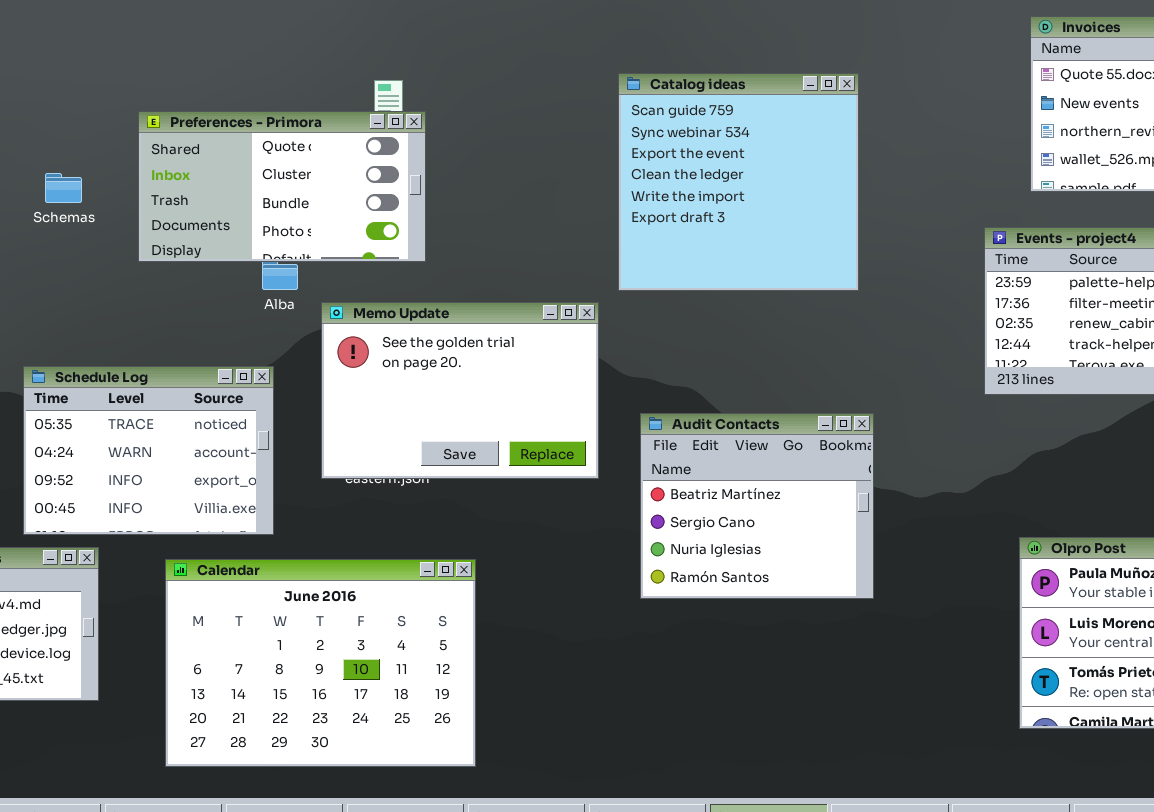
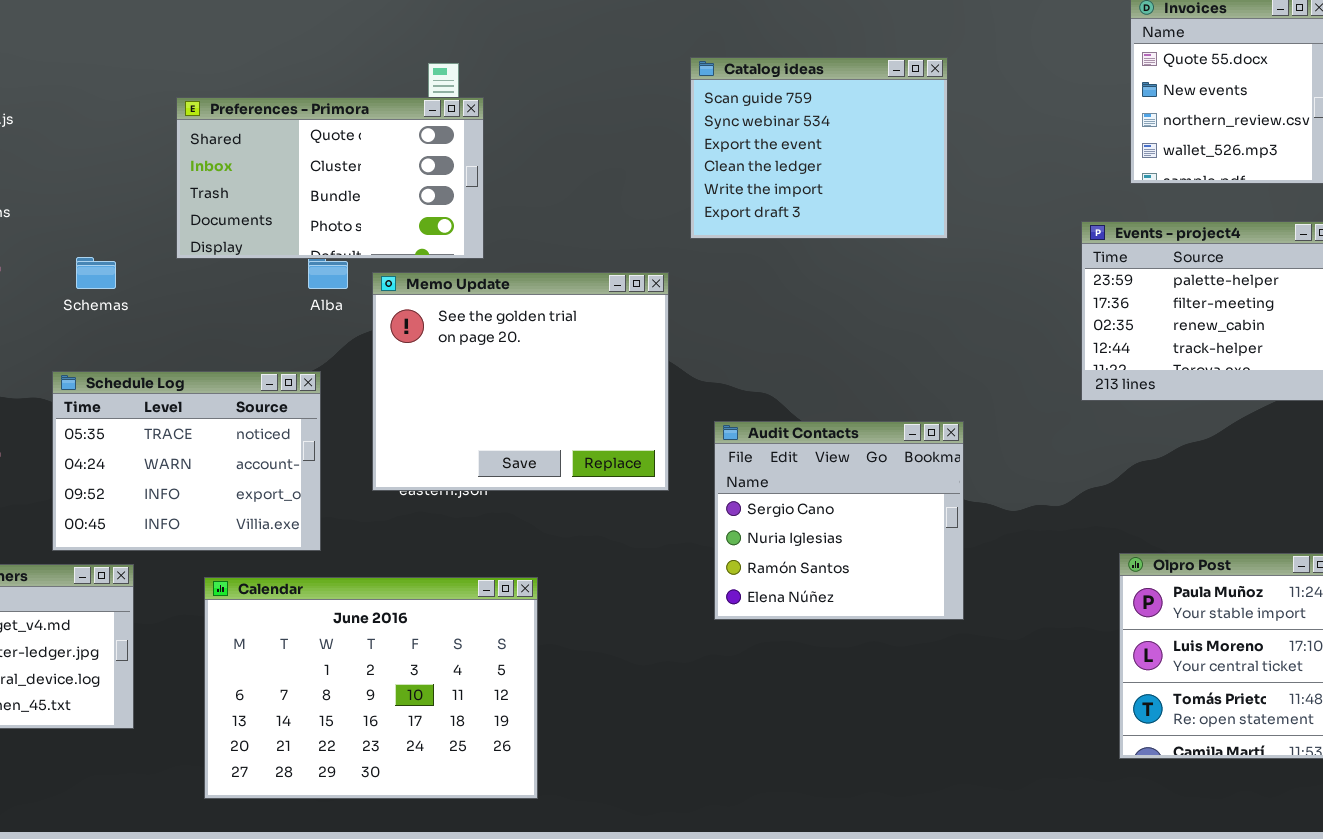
Catalog ideas: [618,73,859,291] -> [690,57,948,239], resized
Schemas: [45,173,82,203] -> [76,257,116,289], moved
Memo Update: [321,302,599,479] -> [372,272,669,491], resized
Audit Contacts: [640,413,874,599] -> [714,421,964,620], scrolled down 1 row

